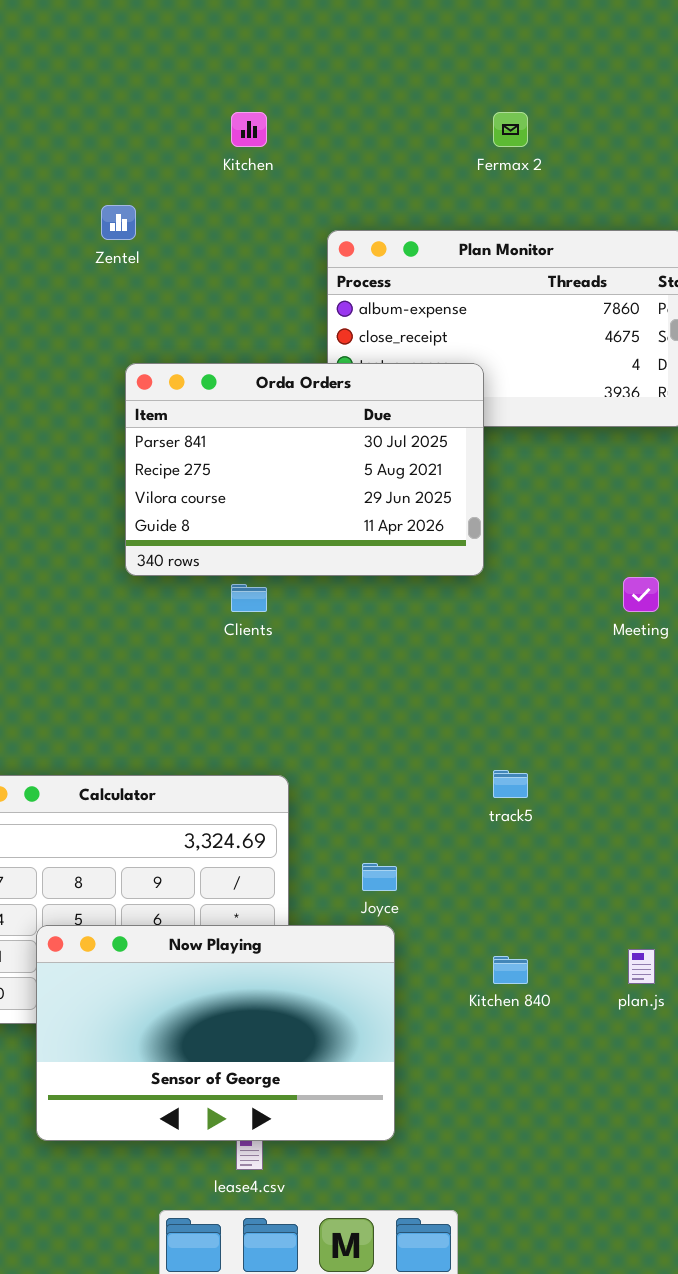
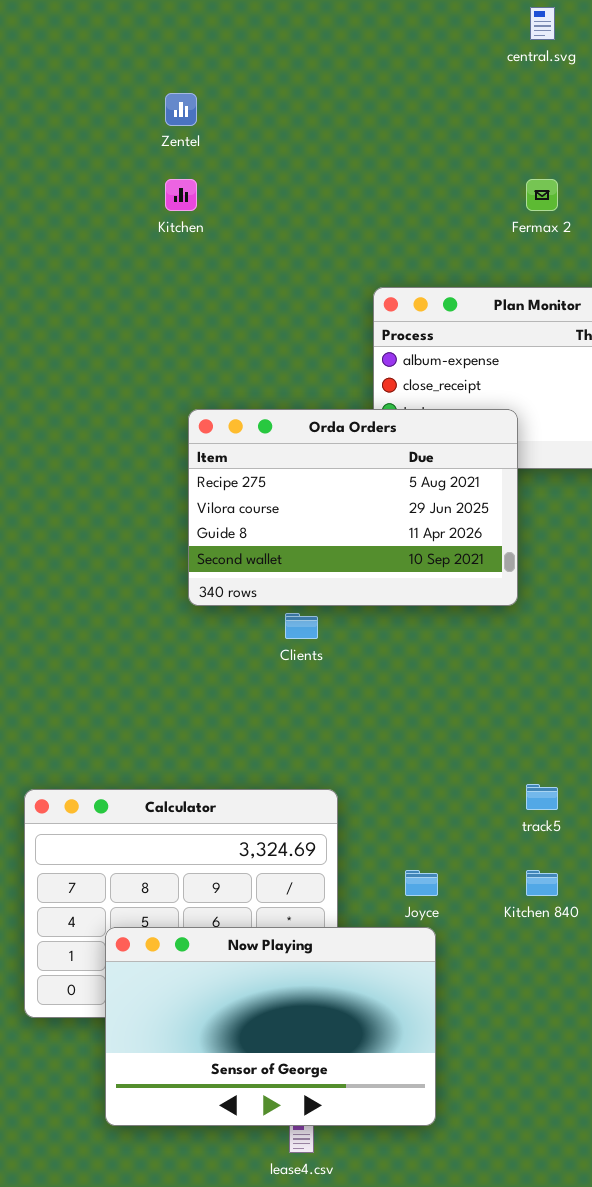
Kitchen: [231,112,267,147] -> [165,179,197,211], moved
Zentel: [101,205,136,240] -> [165,93,197,126], moved
Orda Orders: [125,363,484,576] -> [188,409,518,606], scrolled down 1 row
Kitchen 840: [493,956,528,984] -> [526,870,558,896], moved

